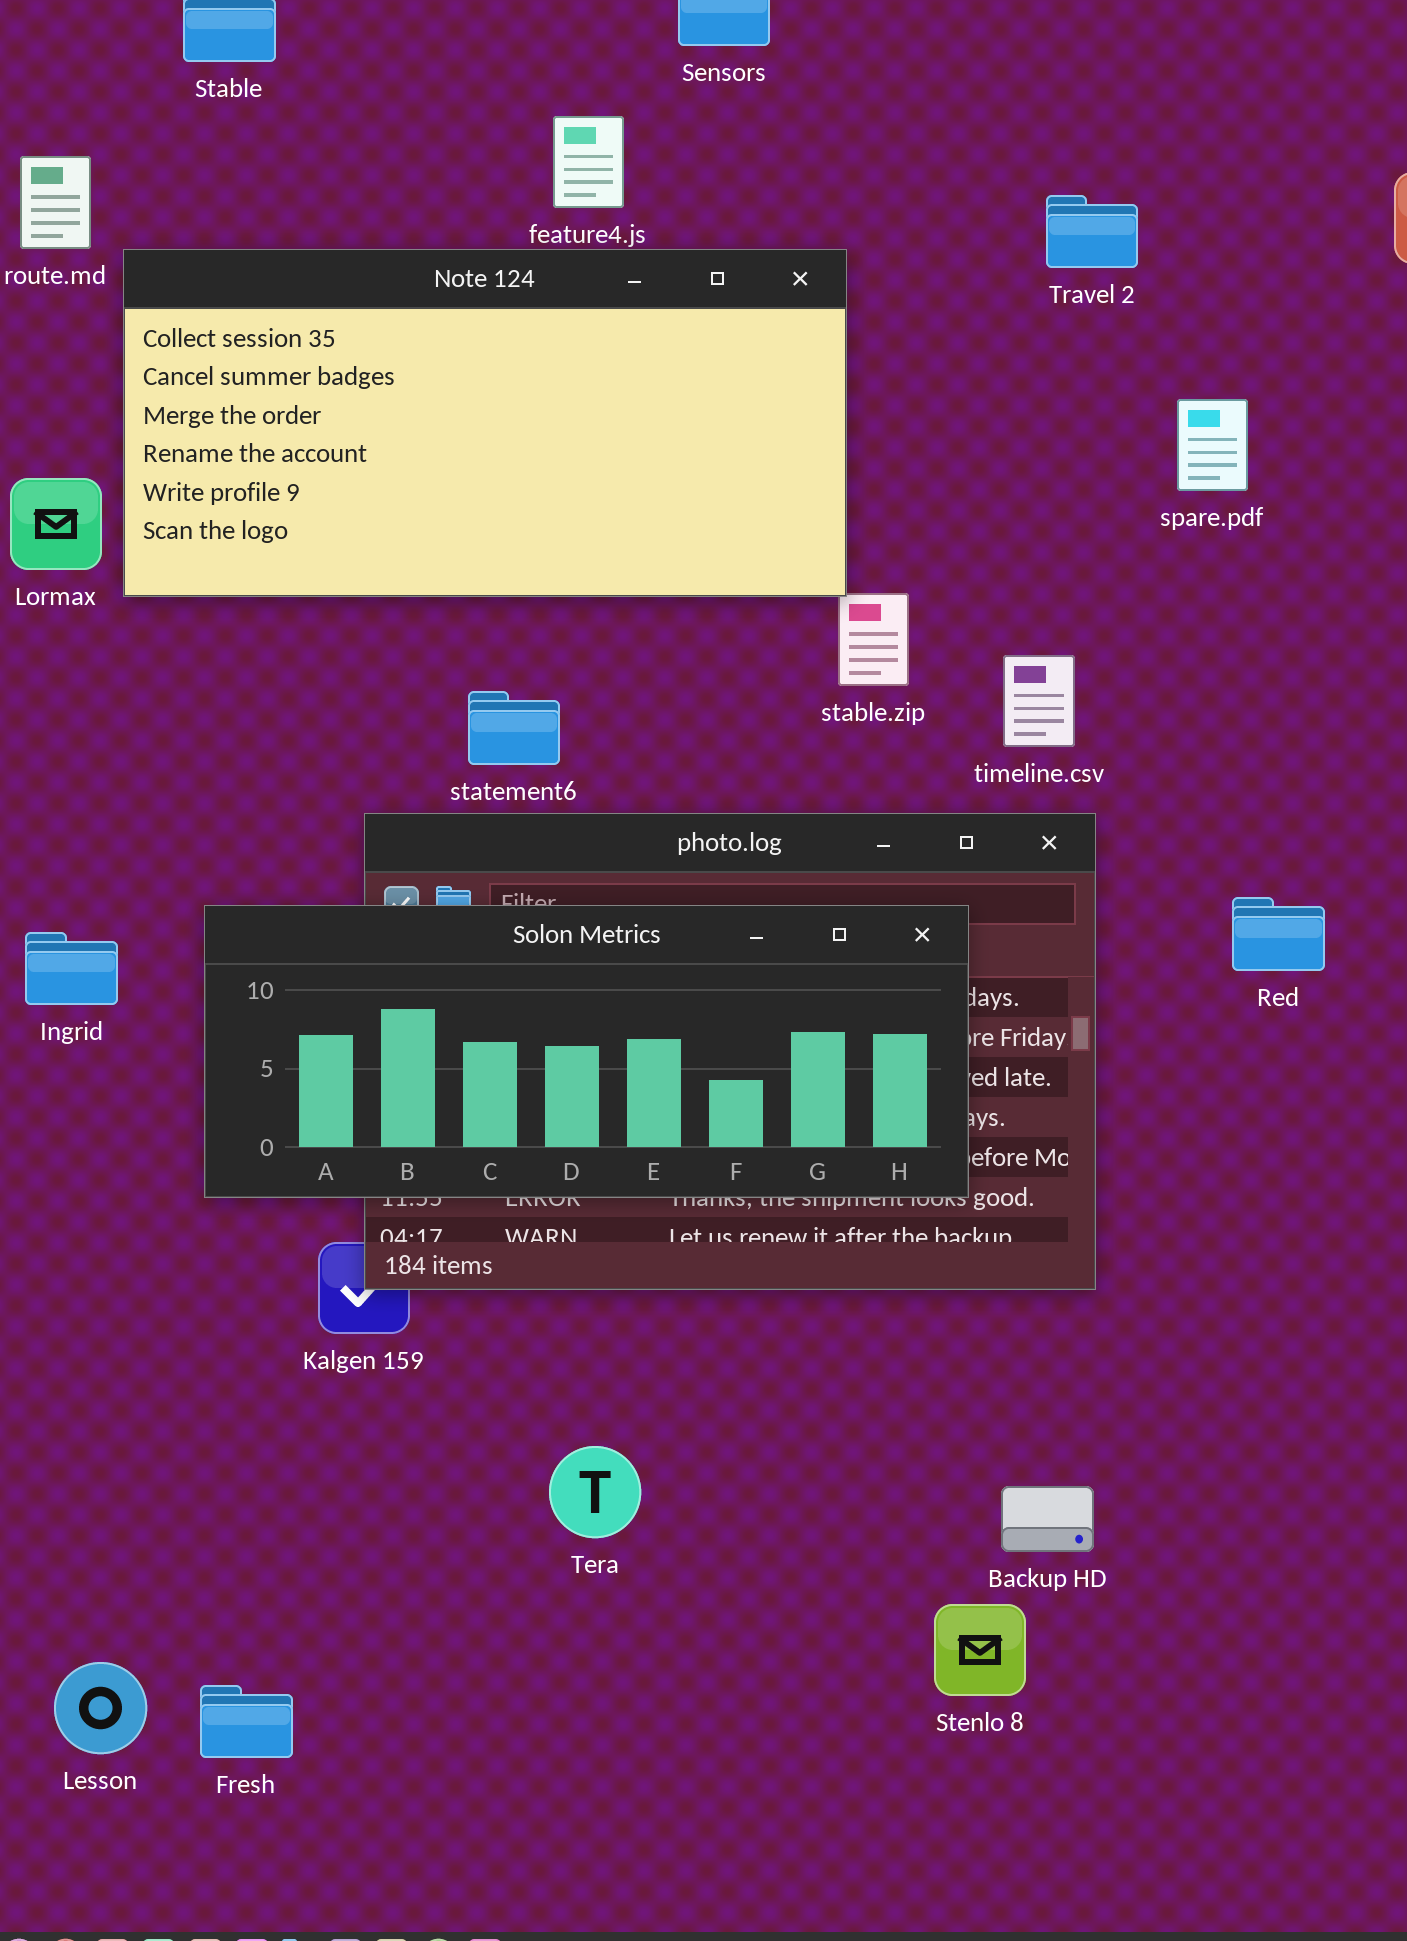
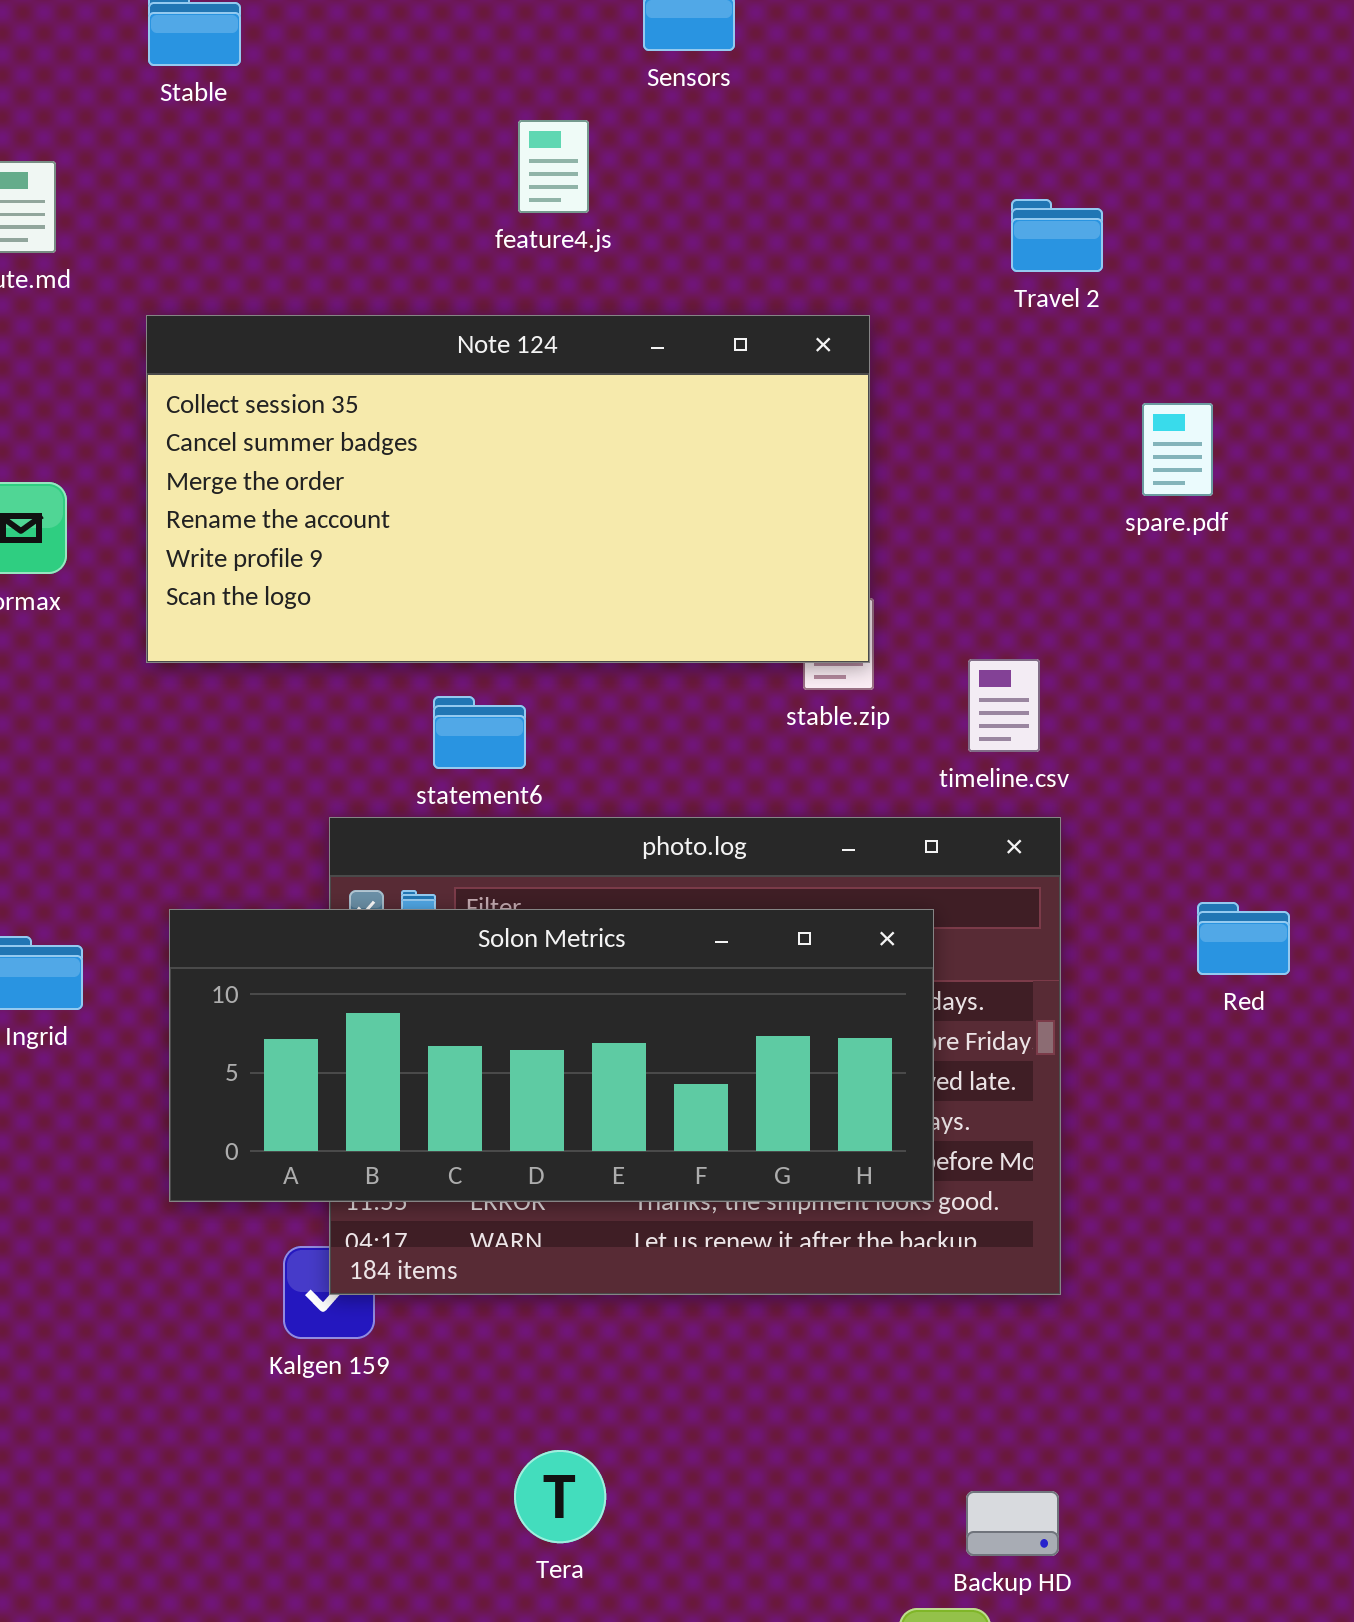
Note 124: [123,249,847,597] -> [146,315,870,663], moved

